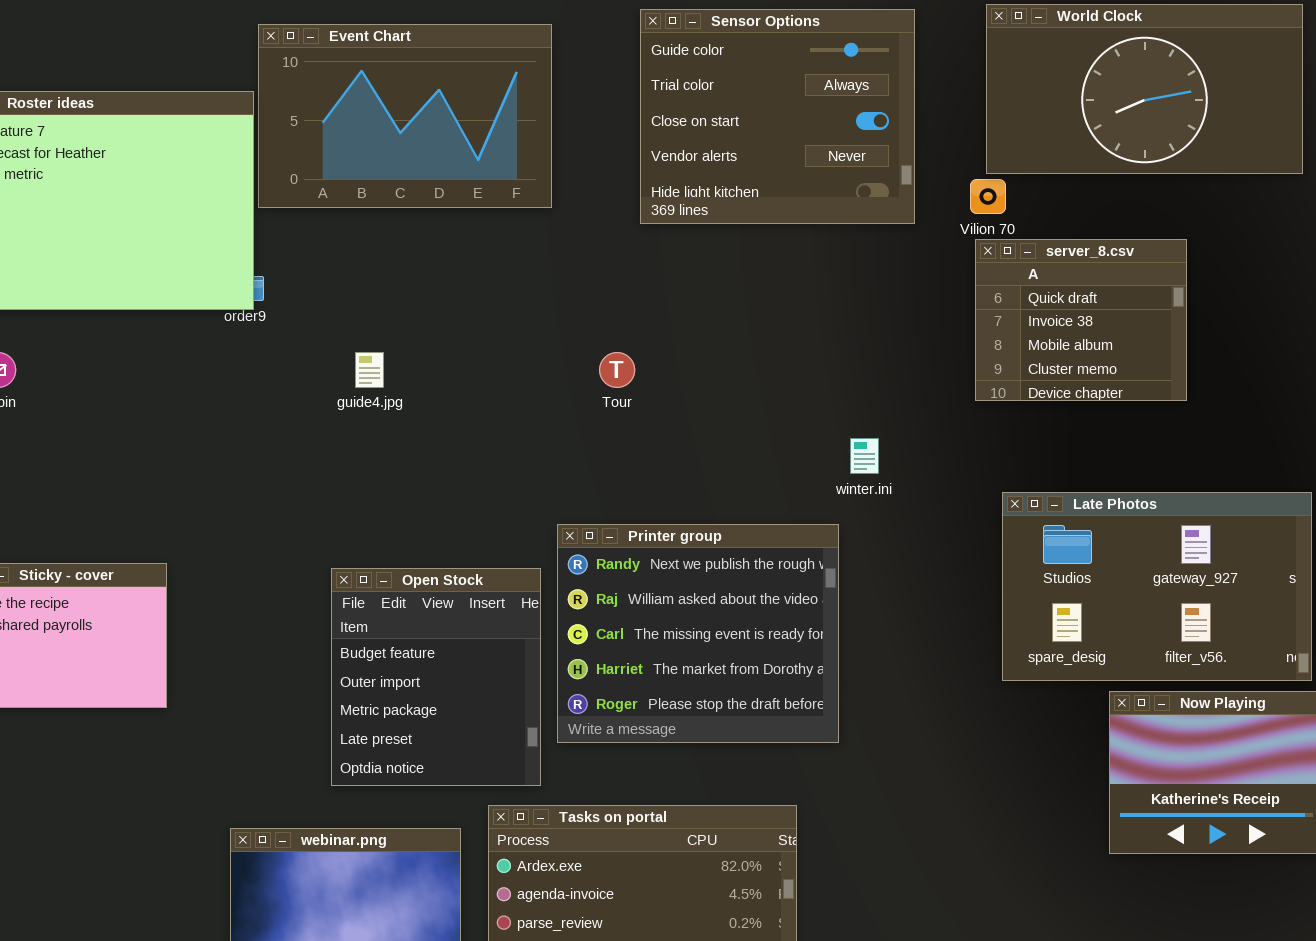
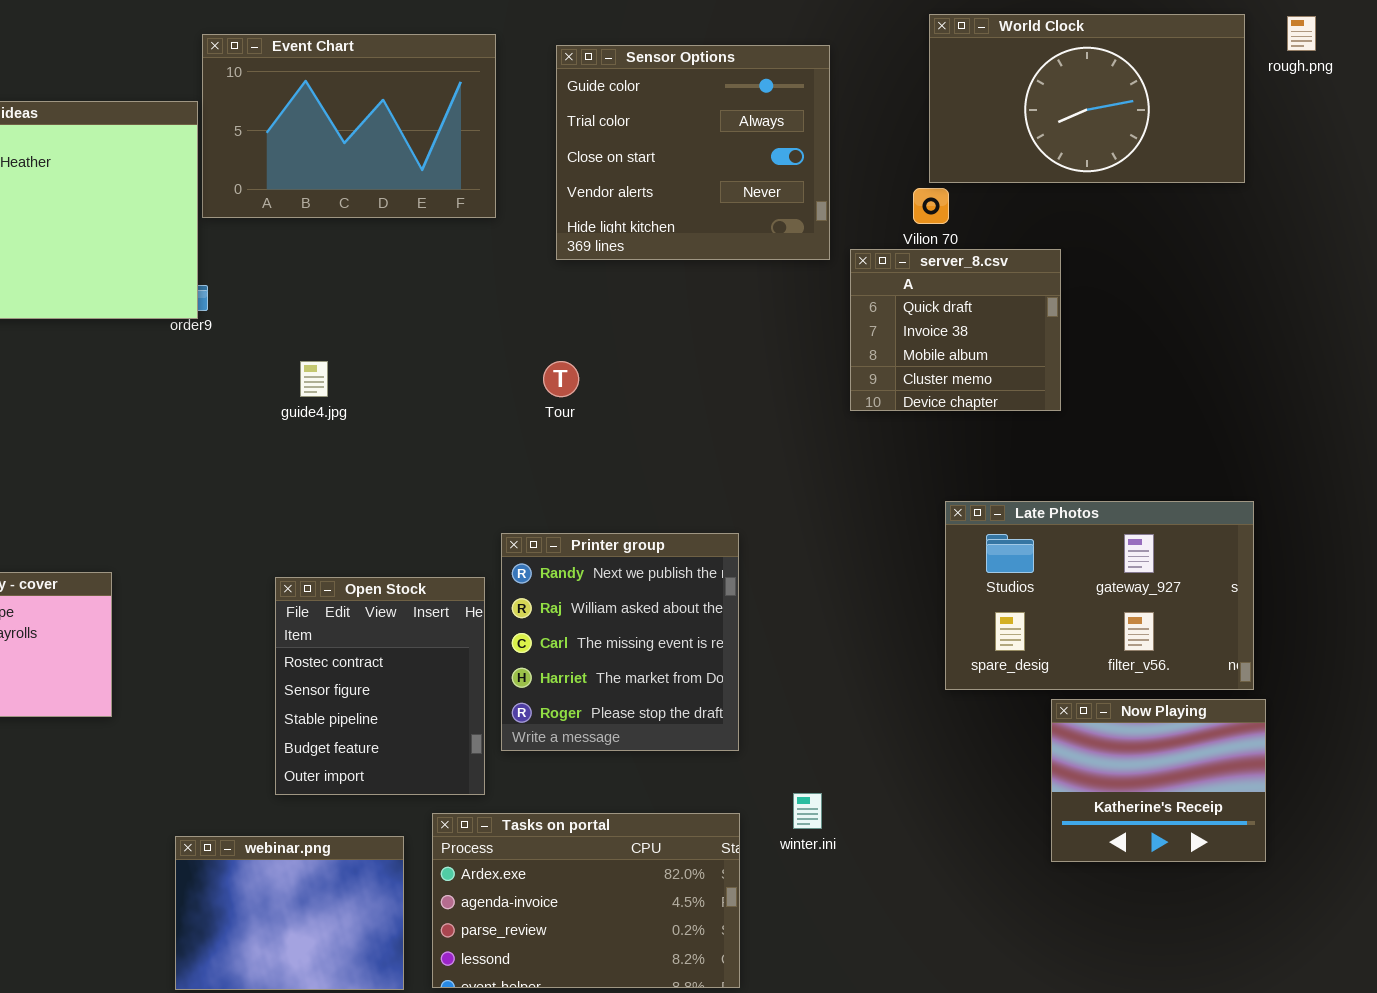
Sensor Options: [640,9,915,224] -> [556,45,830,260], moved
server_8.csv: [975,239,1187,401] -> [850,249,1061,411], moved
winter.ini: [850,438,879,474] -> [793,793,822,829], moved
Printer group: [557,524,839,743] -> [501,533,739,751], resized
Open Stock: [331,568,541,786] -> [275,577,485,795], scrolled up 3 rows

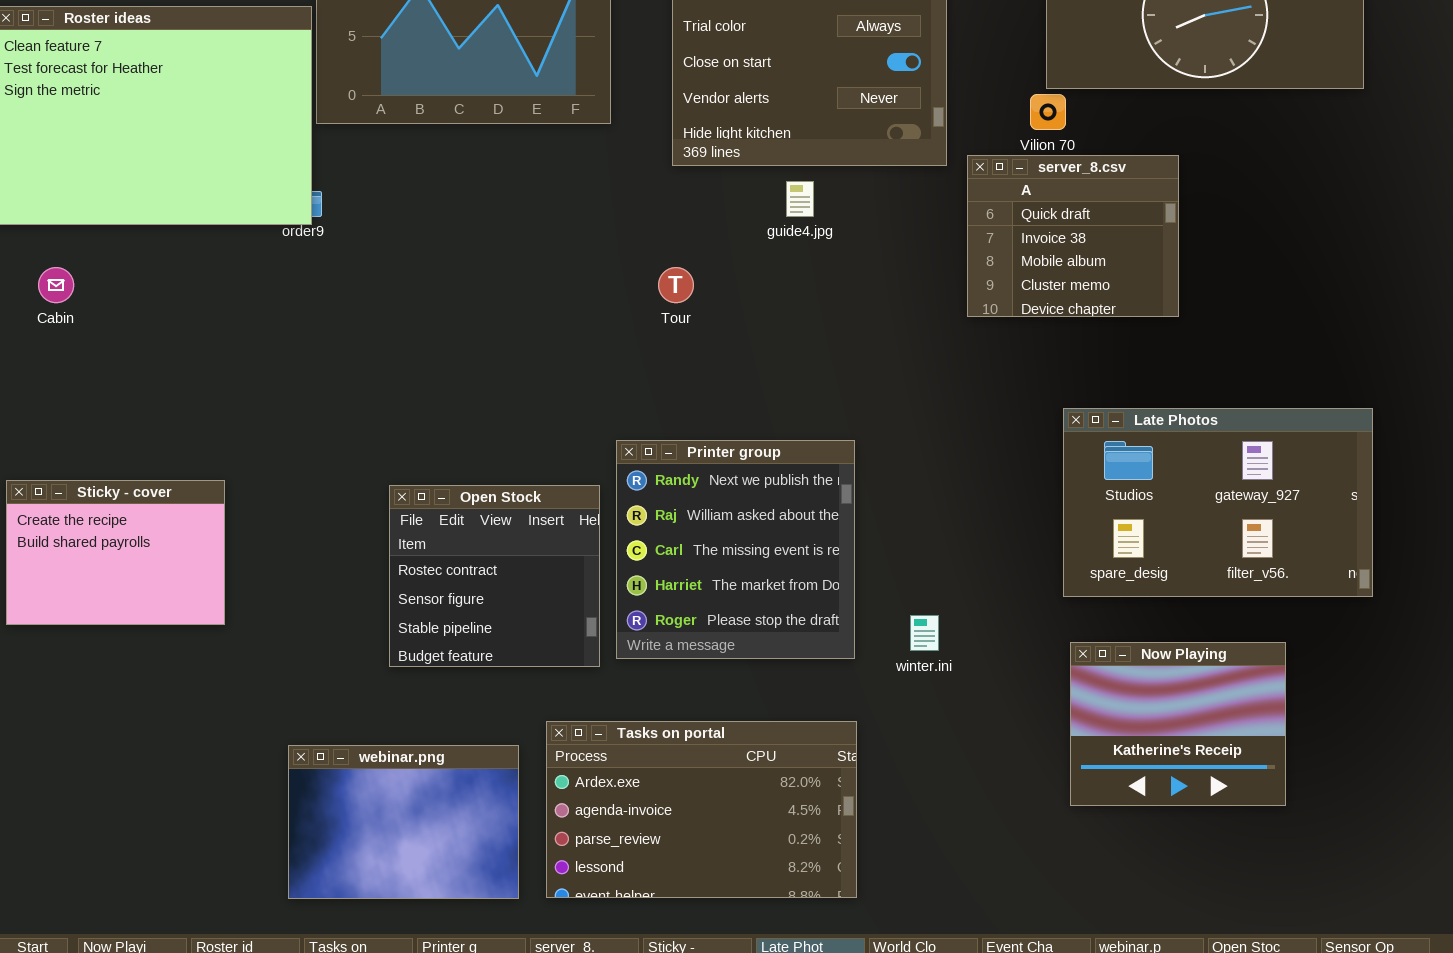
guide4.jpg: [300,361,328,397] -> [786,181,814,217], moved
Open Stock: [275,577,485,795] -> [389,485,600,667], resized
Now Playing: [1051,699,1266,862] -> [1070,642,1286,806], moved
winter.ini: [793,793,822,829] -> [910,615,939,651], moved

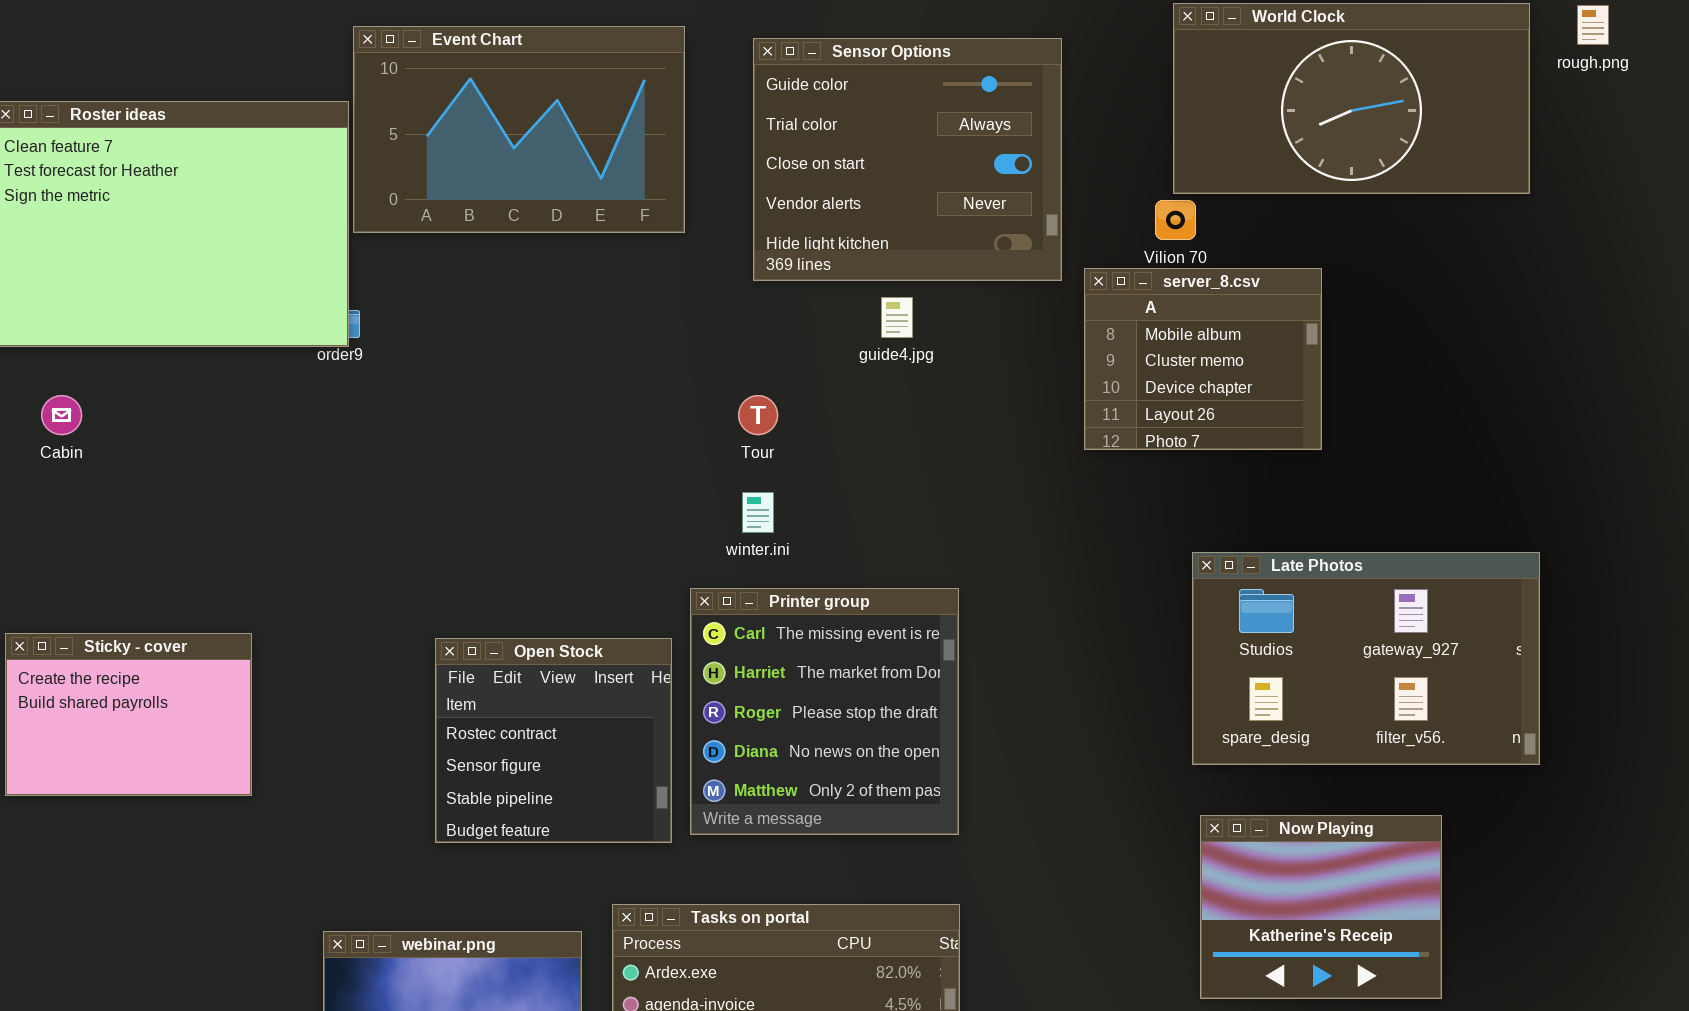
server_8.csv: [967,155,1179,317] -> [1084,268,1322,450], scrolled down 2 rows
Printer group: [616,440,855,659] -> [690,588,959,835], scrolled down 2 rows
winter.ini: [910,615,939,651] -> [742,492,774,533], moved

